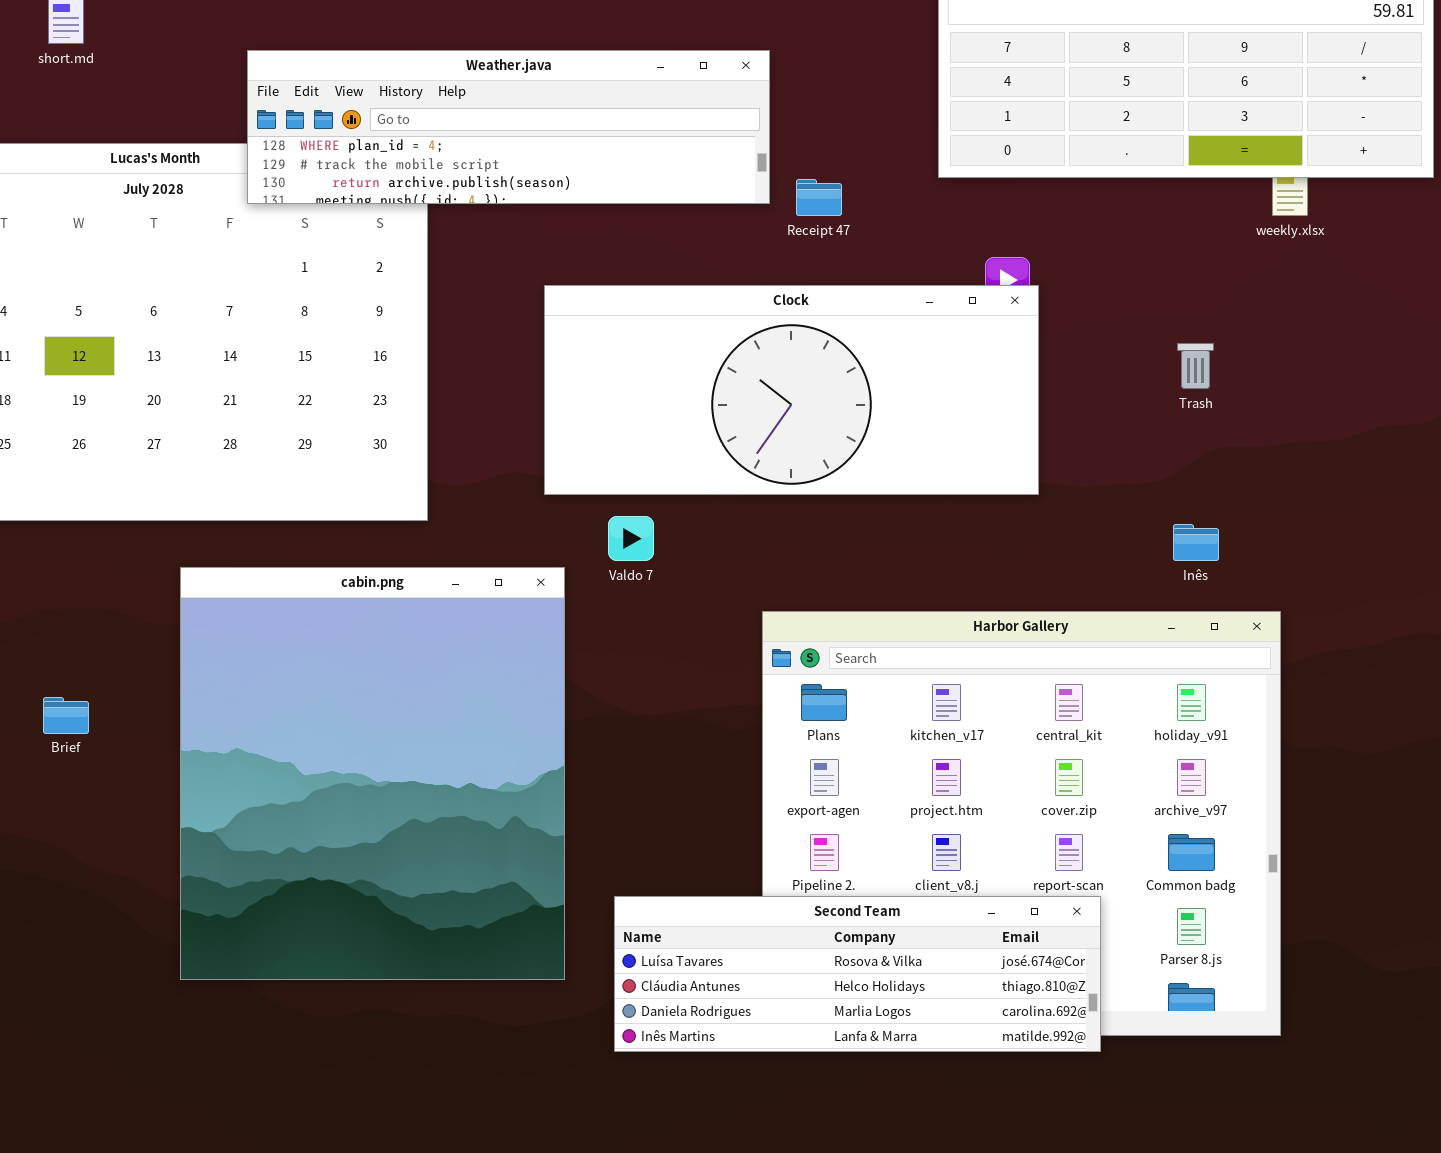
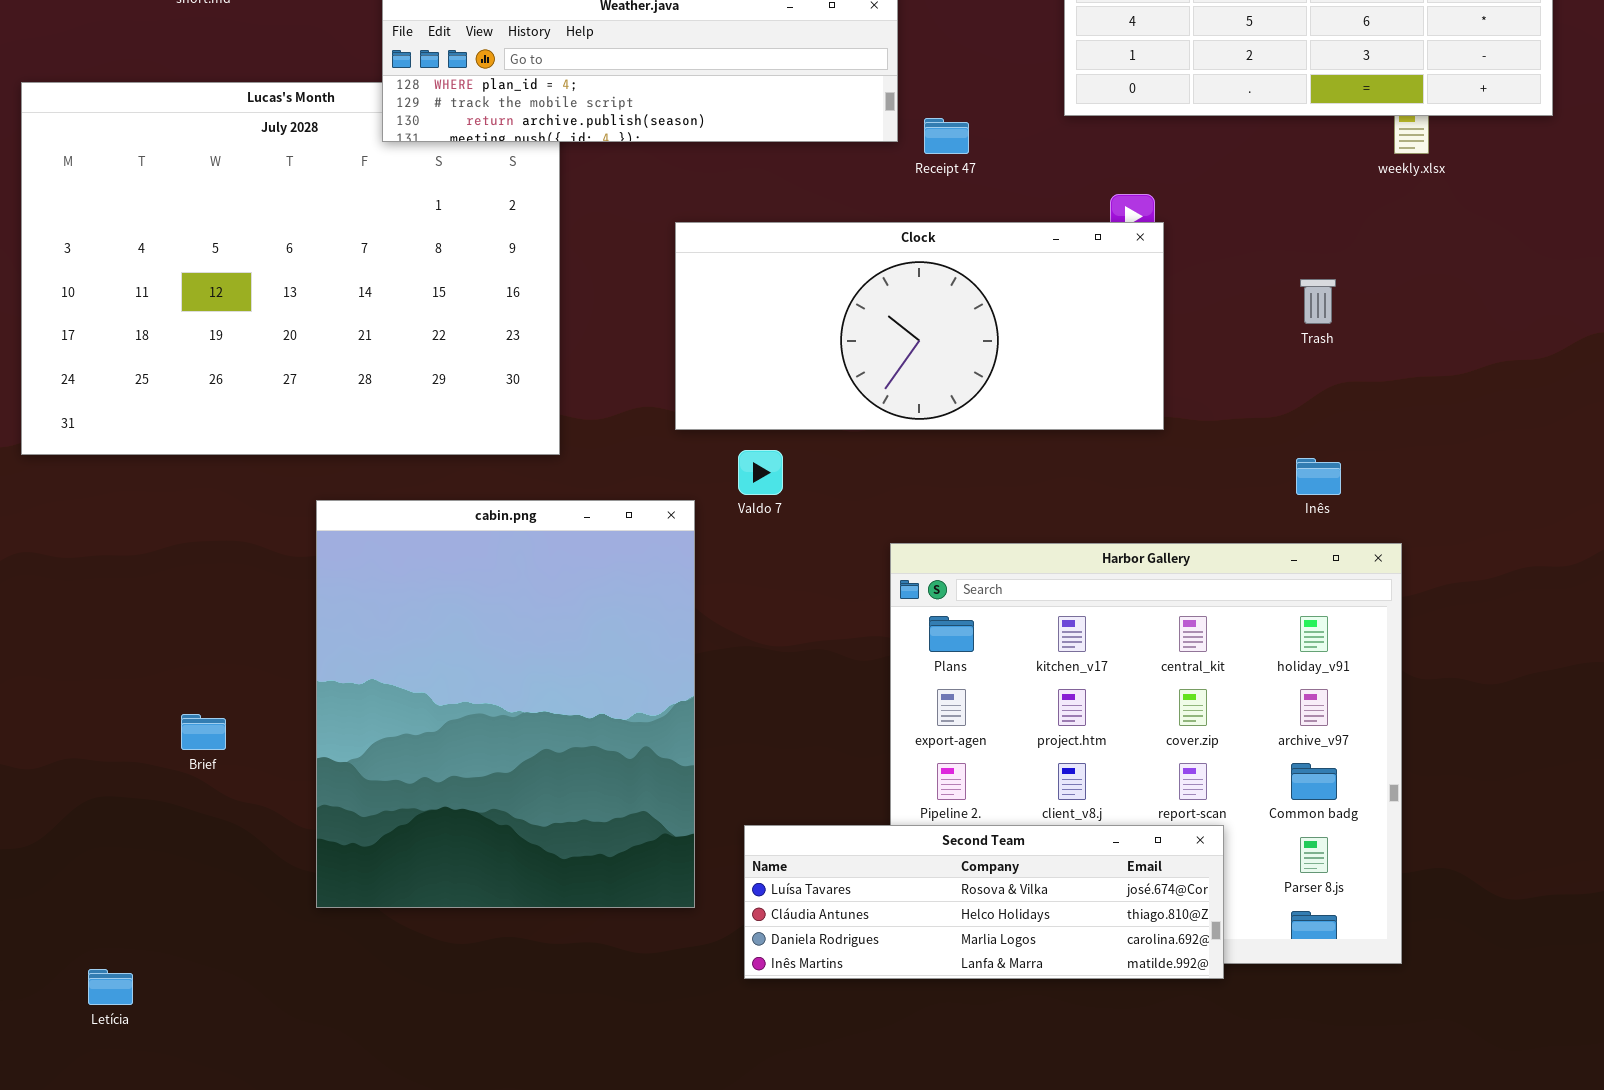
Brief: [43,697,89,734] -> [181,714,226,750], moved

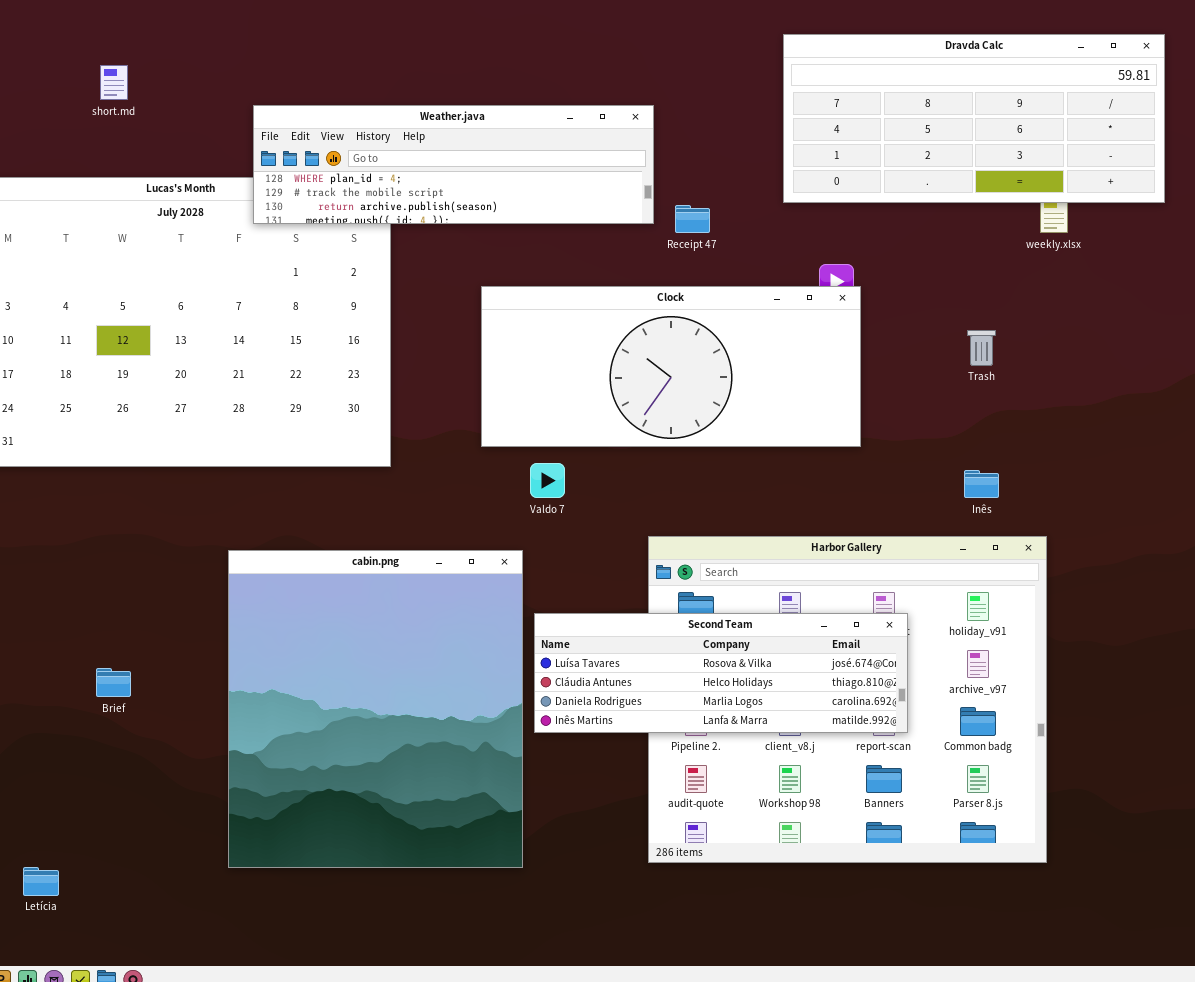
cabin.png: [316,500,695,908] -> [228,550,523,868], moved
Second Team: [744,825,1224,979] -> [534,613,908,733], moved

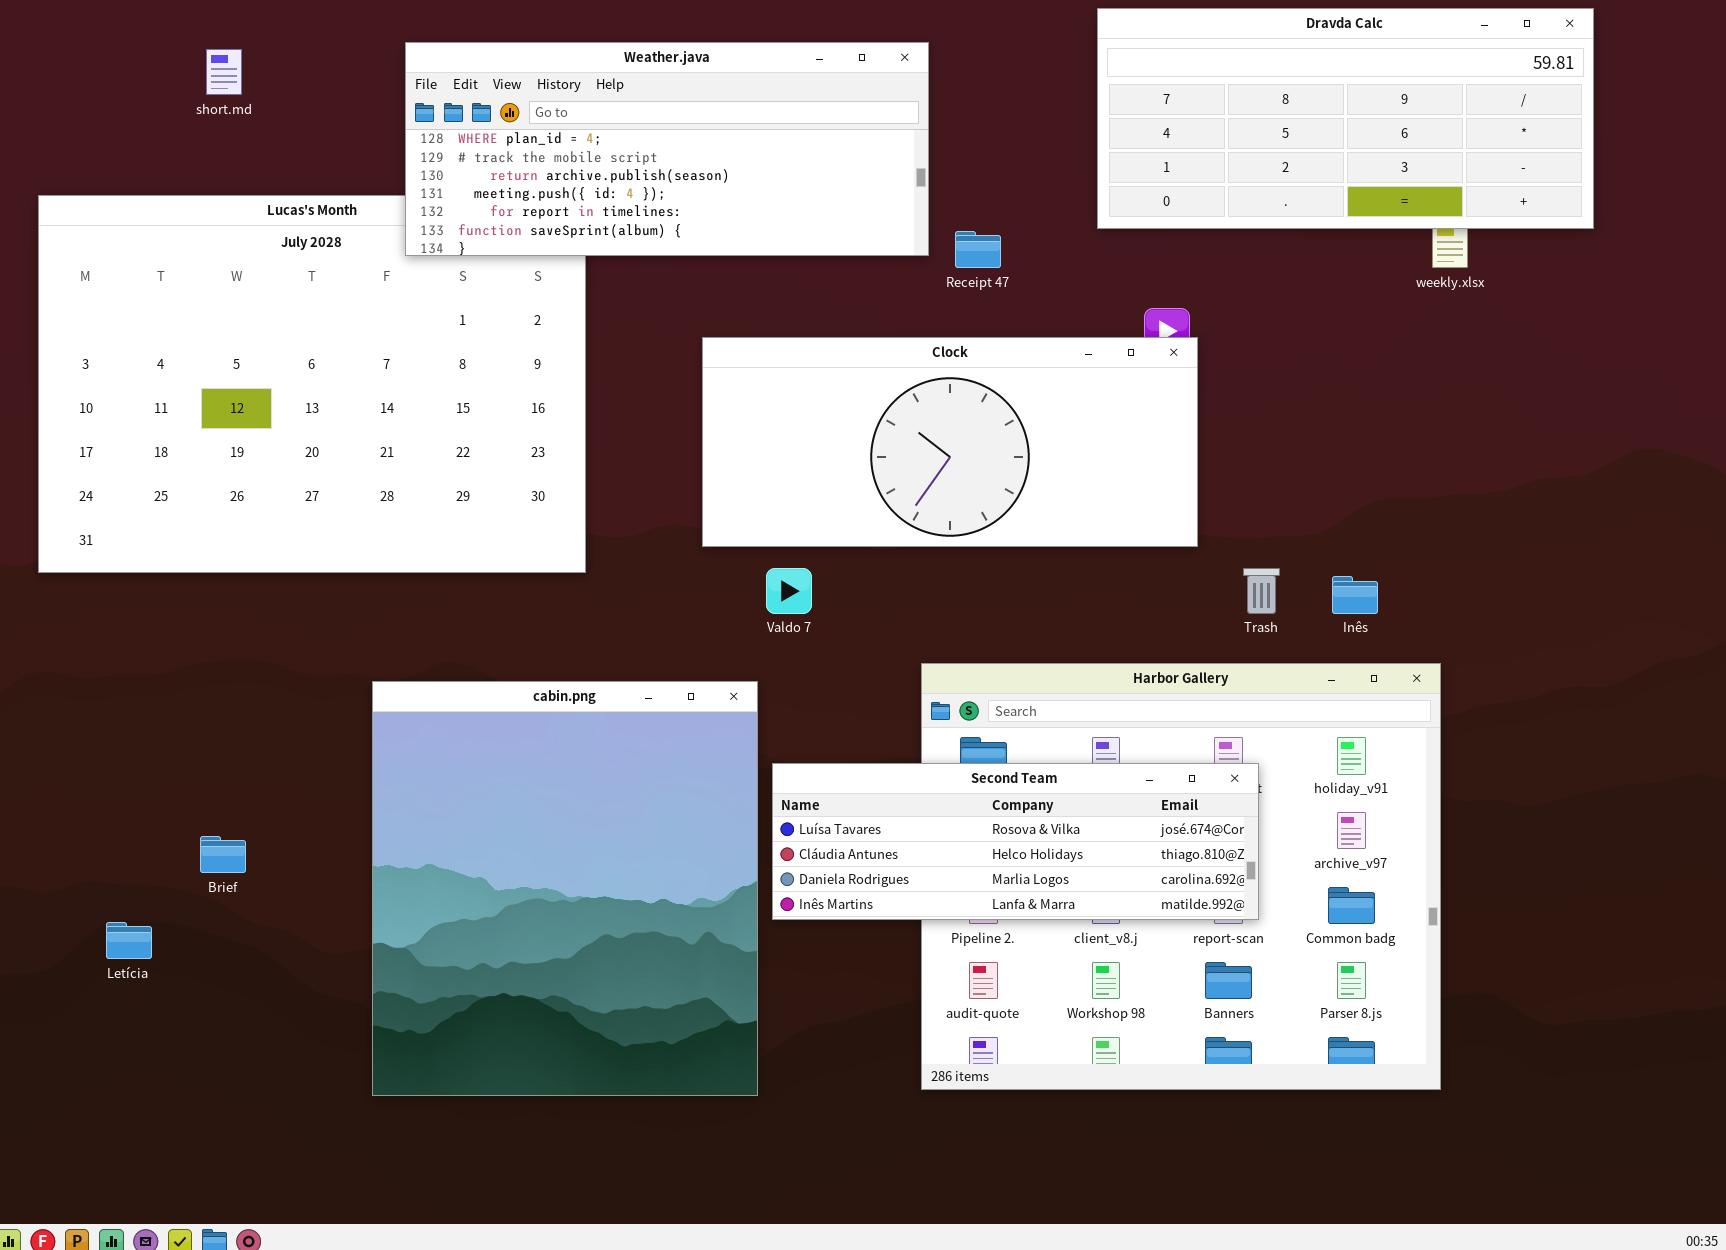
Weather.java: [253,105,654,224] -> [405,42,929,256], resized
Trash: [967,330,996,366] -> [1243,568,1280,614], moved
Letícia: [23,867,59,896] -> [106,922,152,959], moved

